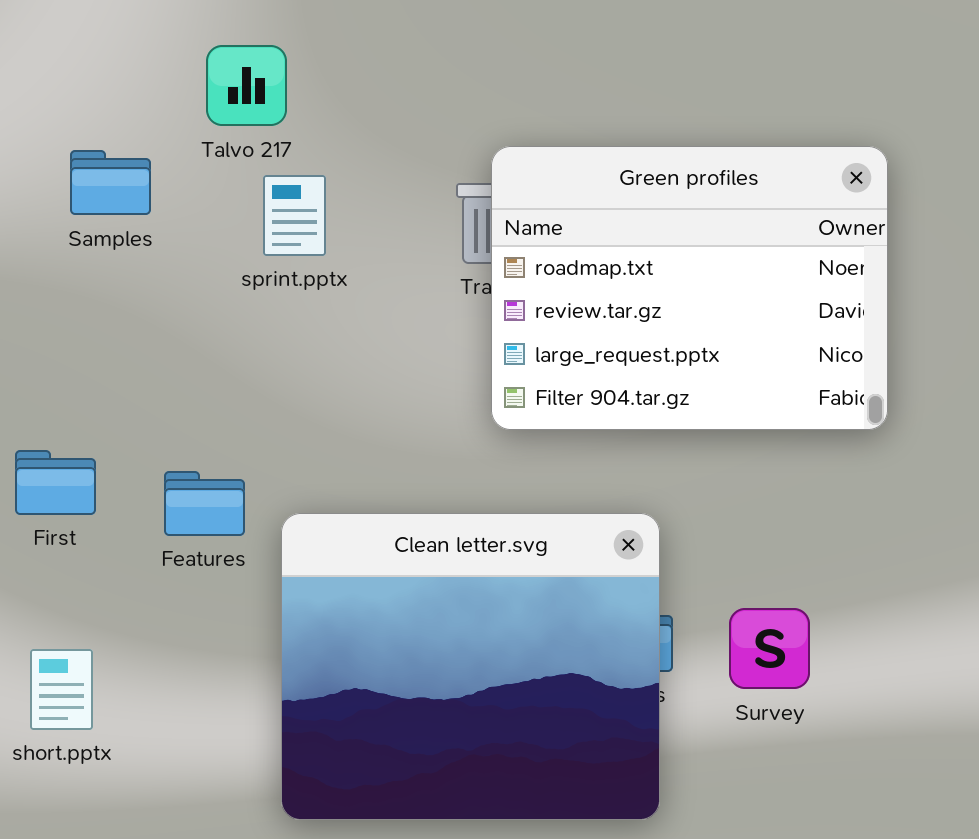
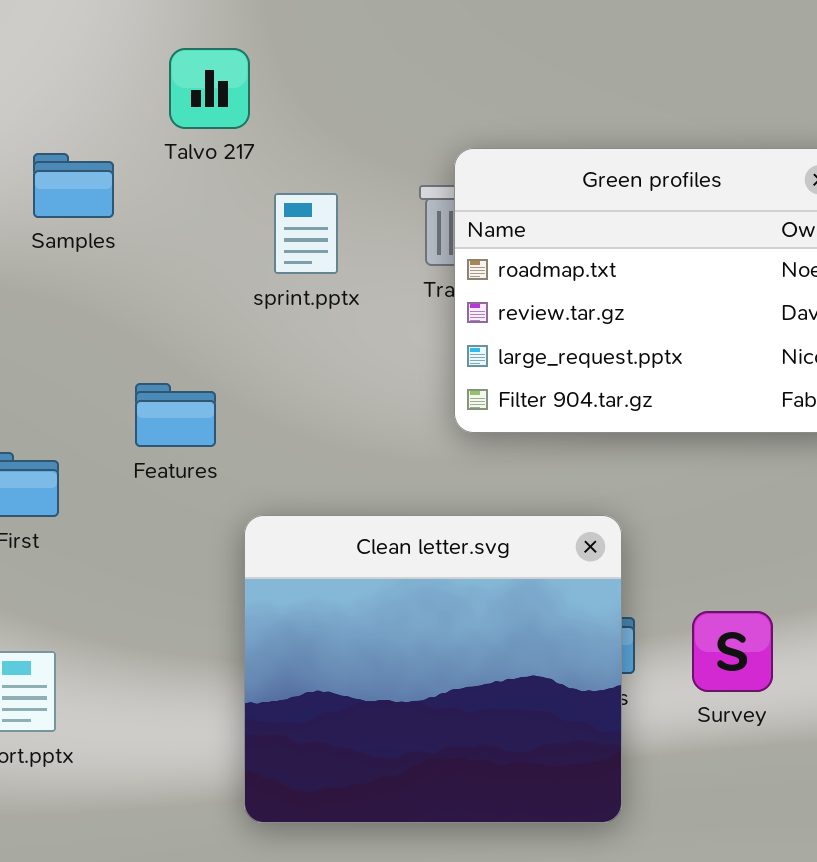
sprint.pptx: [263,175,326,256] -> [274,193,338,274], moved
Features: [164,471,245,536] -> [135,383,216,447], moved

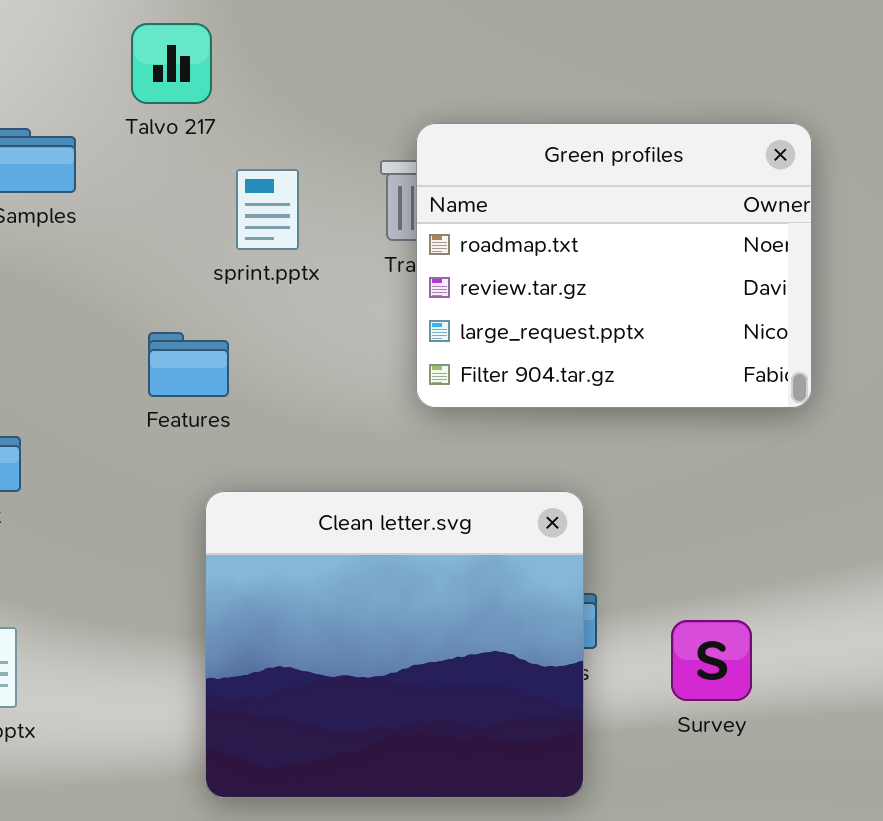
Features: [135,383,216,447] -> [148,332,229,397], moved
Survey: [692,611,773,692] -> [671,620,752,701], moved

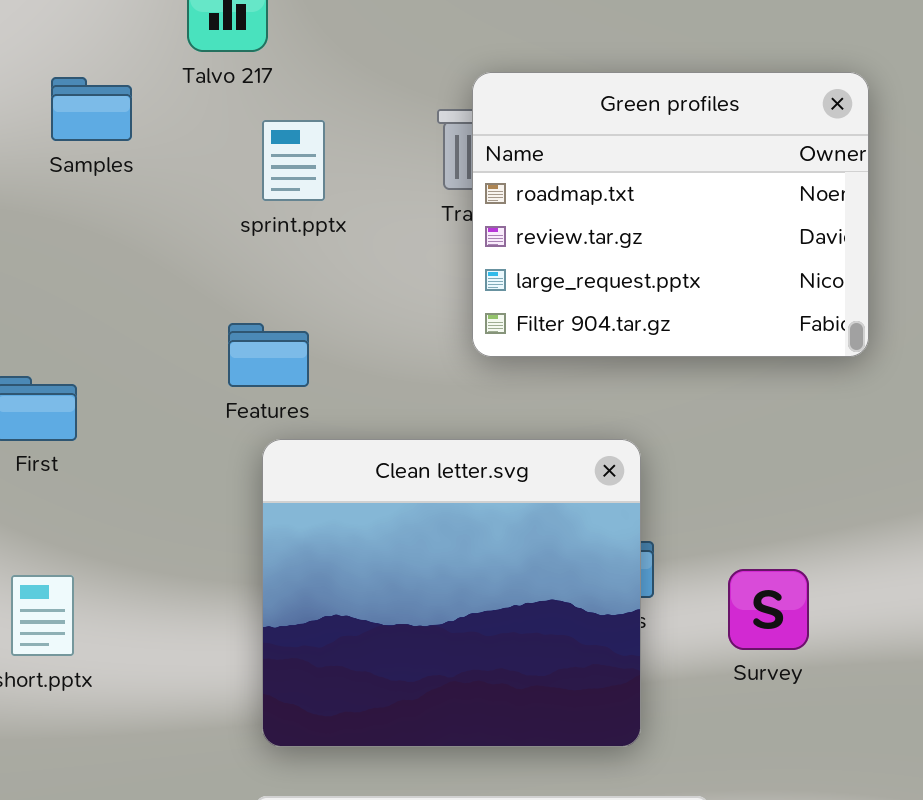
sprint.pptx: [236,169,299,250] -> [262,120,325,201], moved
Features: [148,332,229,397] -> [228,323,309,387], moved

